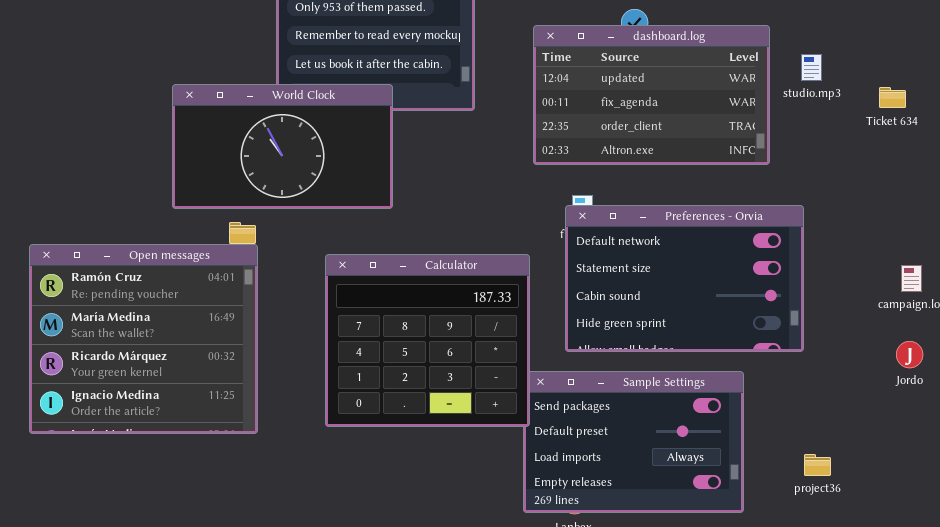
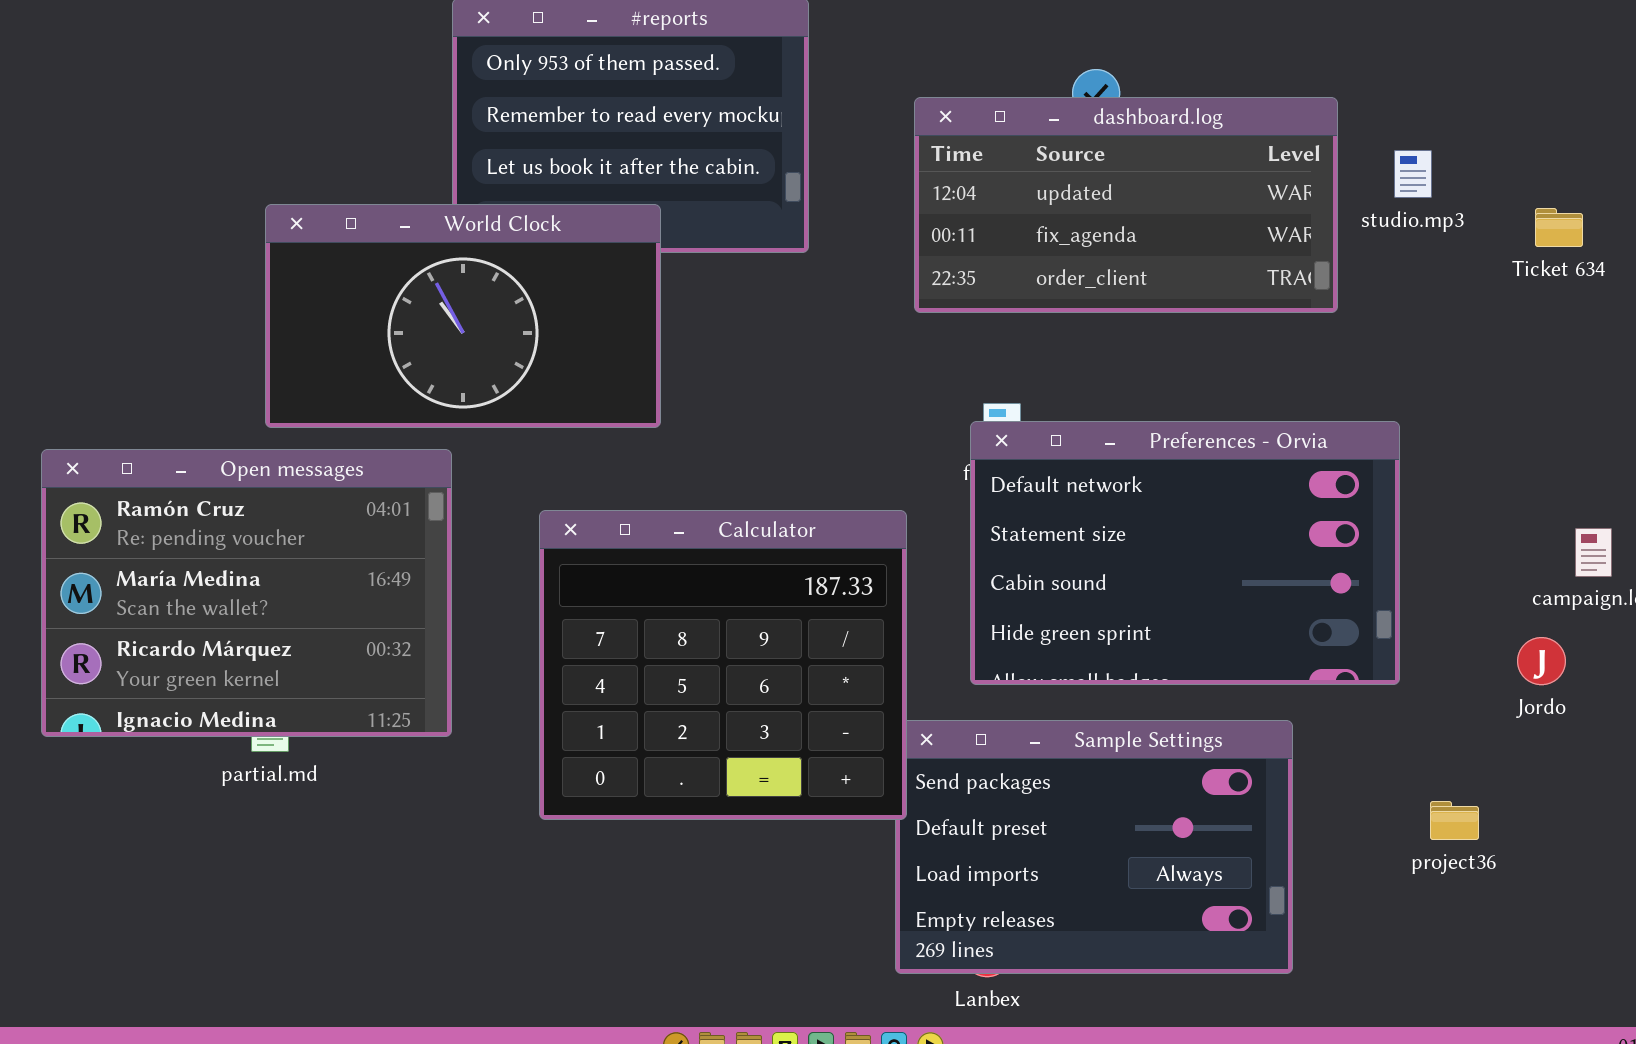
dashboard.log: [533,25,770,165] -> [914,97,1338,313], resized
Open messages: [29,244,258,434] -> [41,449,452,737], moved, resized
Jordo: [896,341,923,368] -> [1517,637,1566,685], moved
project36: [804,454,831,476] -> [1430,801,1479,840], moved

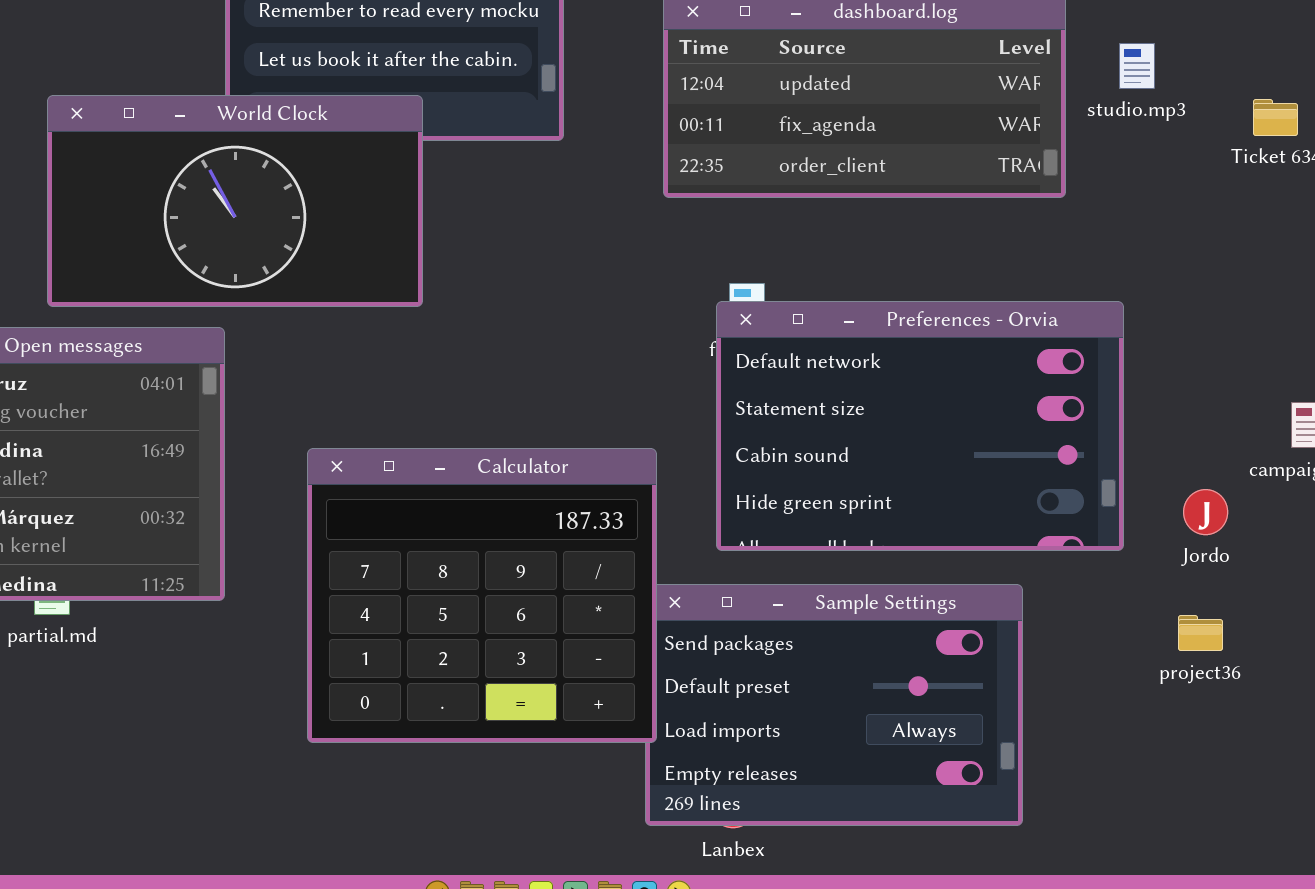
Calculator: [539,510,907,820] -> [307,448,657,743], moved
Jordo: [1517,637,1566,685] -> [1183,489,1228,535], moved
project36: [1430,801,1479,840] -> [1178,615,1223,651], moved

